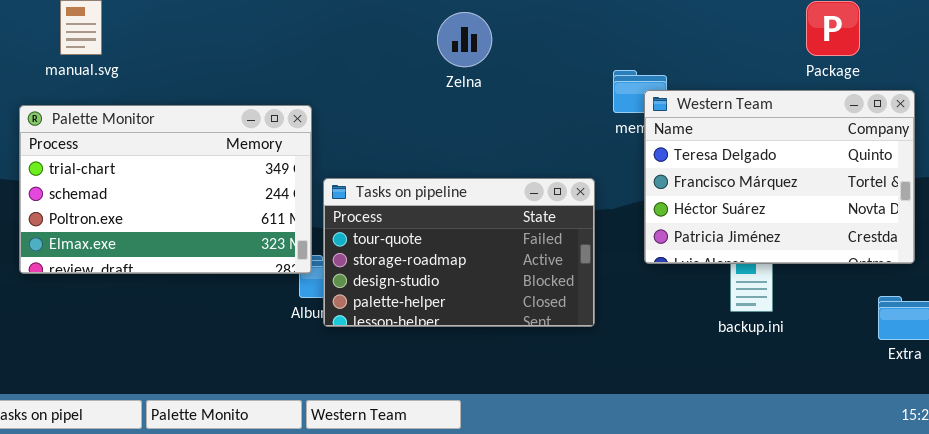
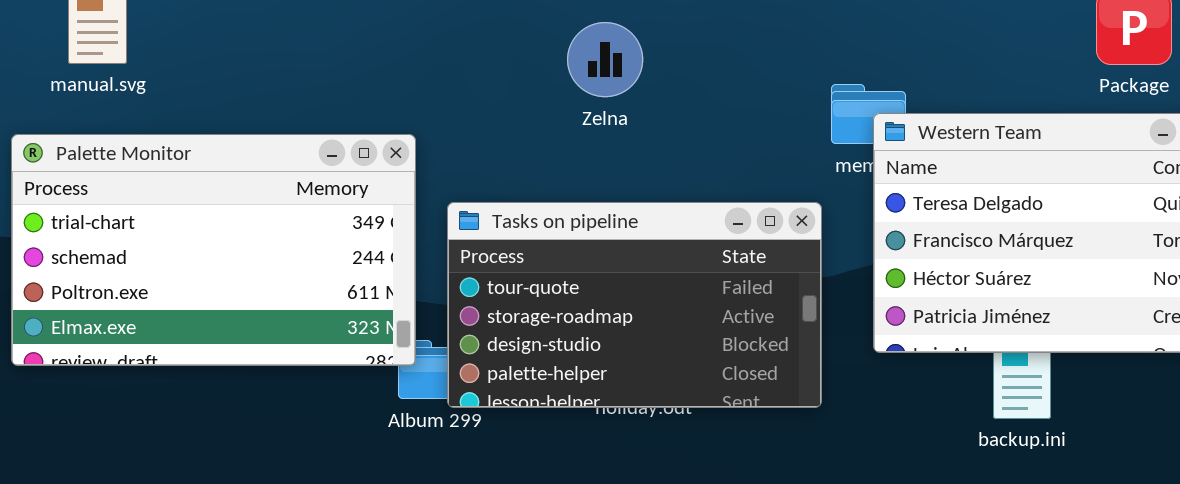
Zelna: [437,12,492,67] -> [567,22,643,97], moved
Tasks on pipeline: [323,178,595,327] -> [447,202,822,408], moved

